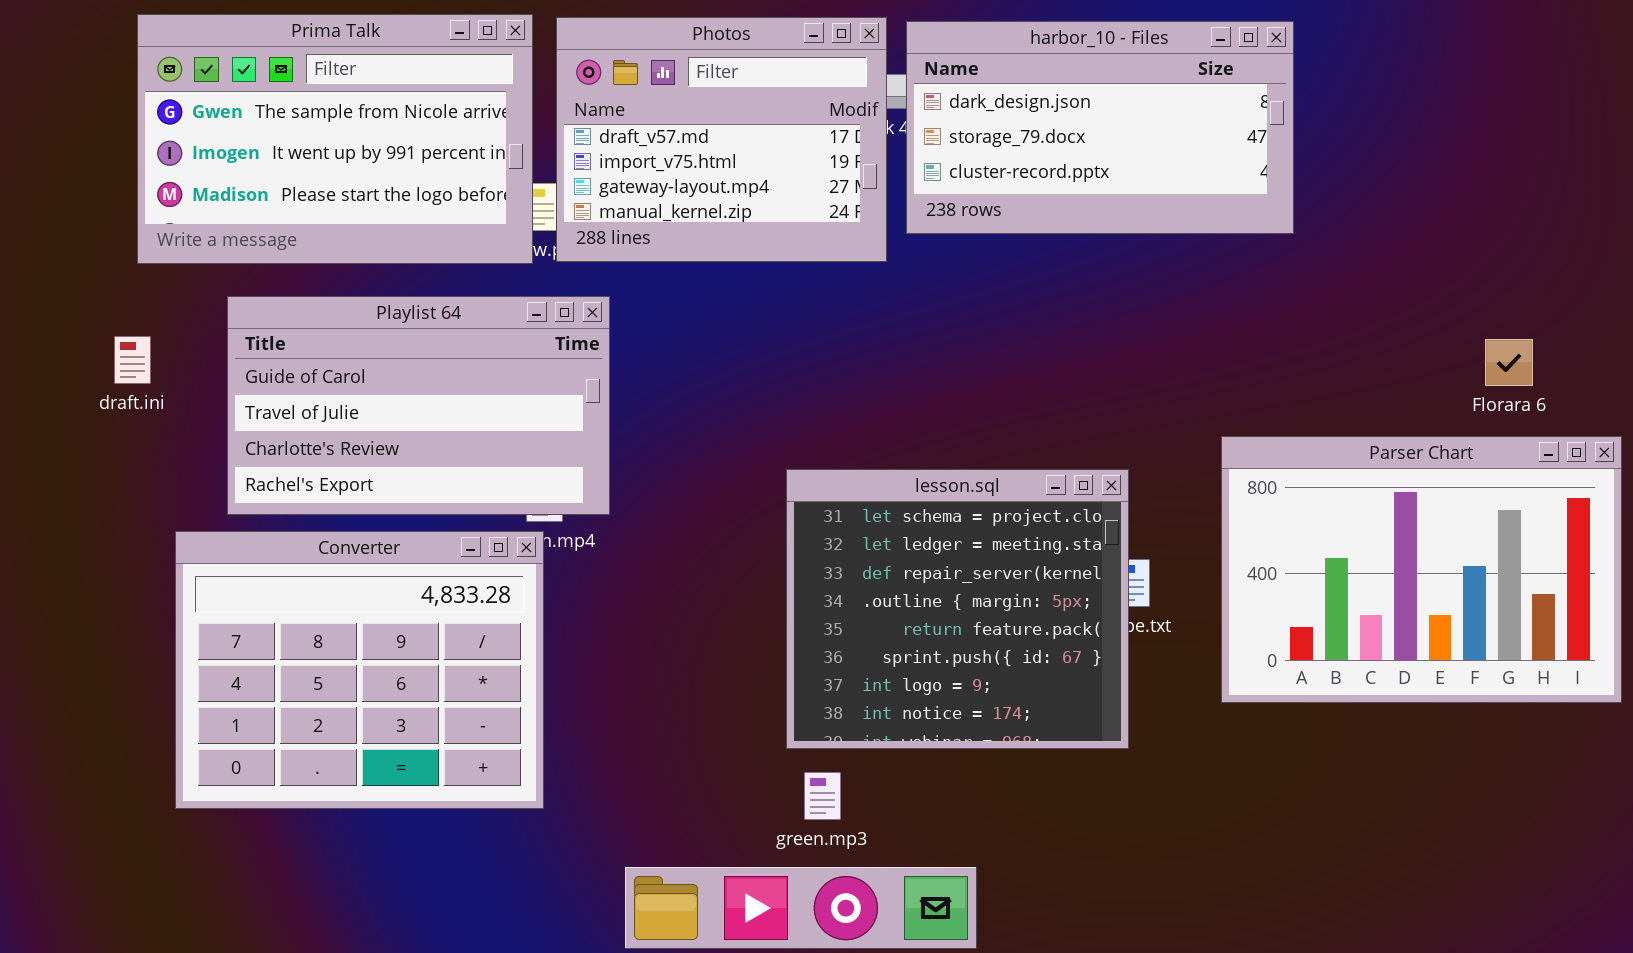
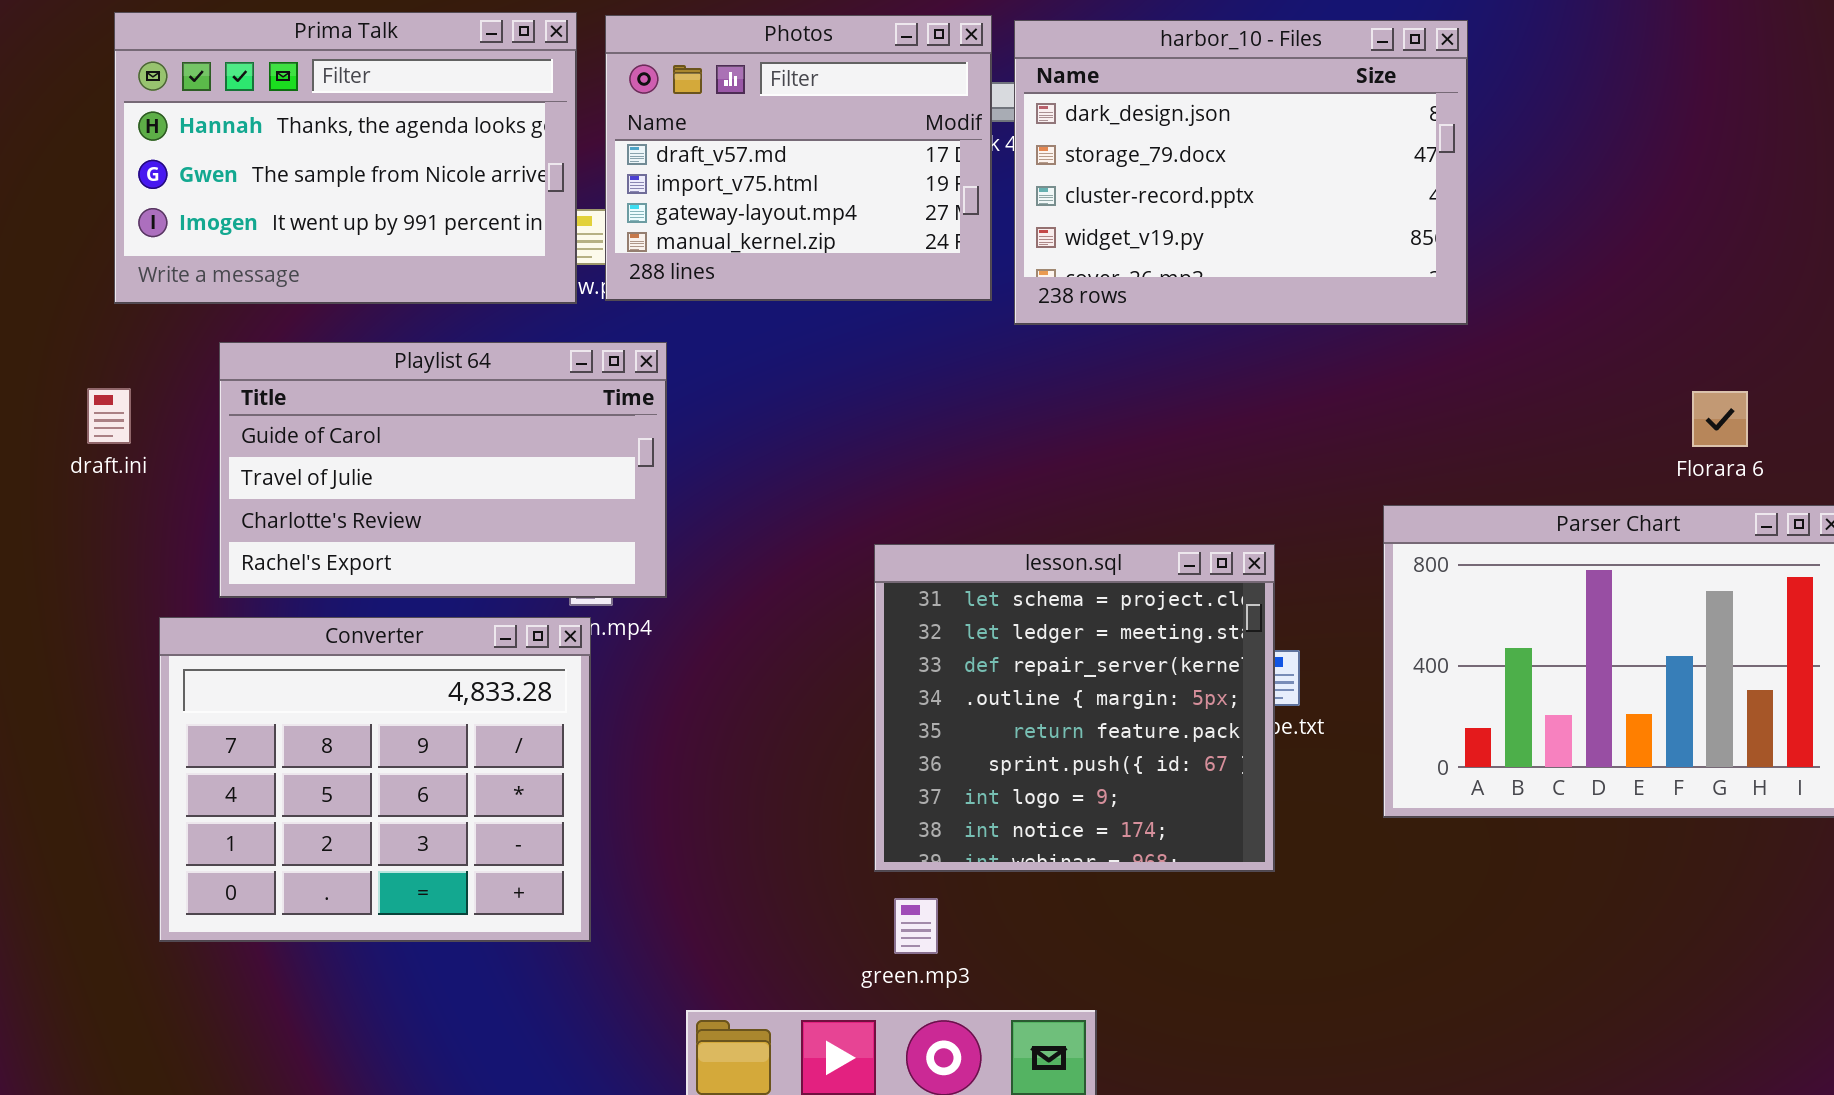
Prima Talk: [137,14,533,264] -> [114,12,577,304], scrolled up 1 row
harbor_10 - Files: [906,21,1294,234] -> [1014,20,1468,325], resized

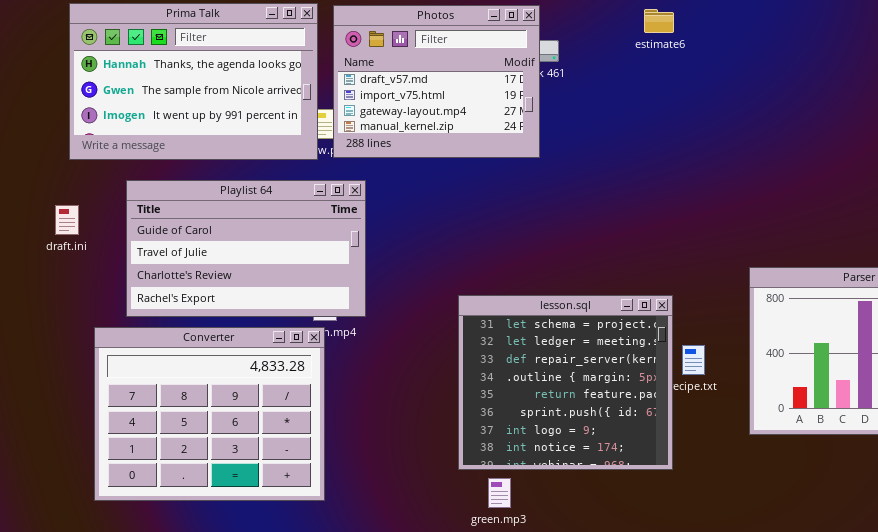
harbor_10 - Files: [1014,20,1468,325] -> none, closed
lesson.sql: [874,544,1275,872] -> [458,295,673,470], moved

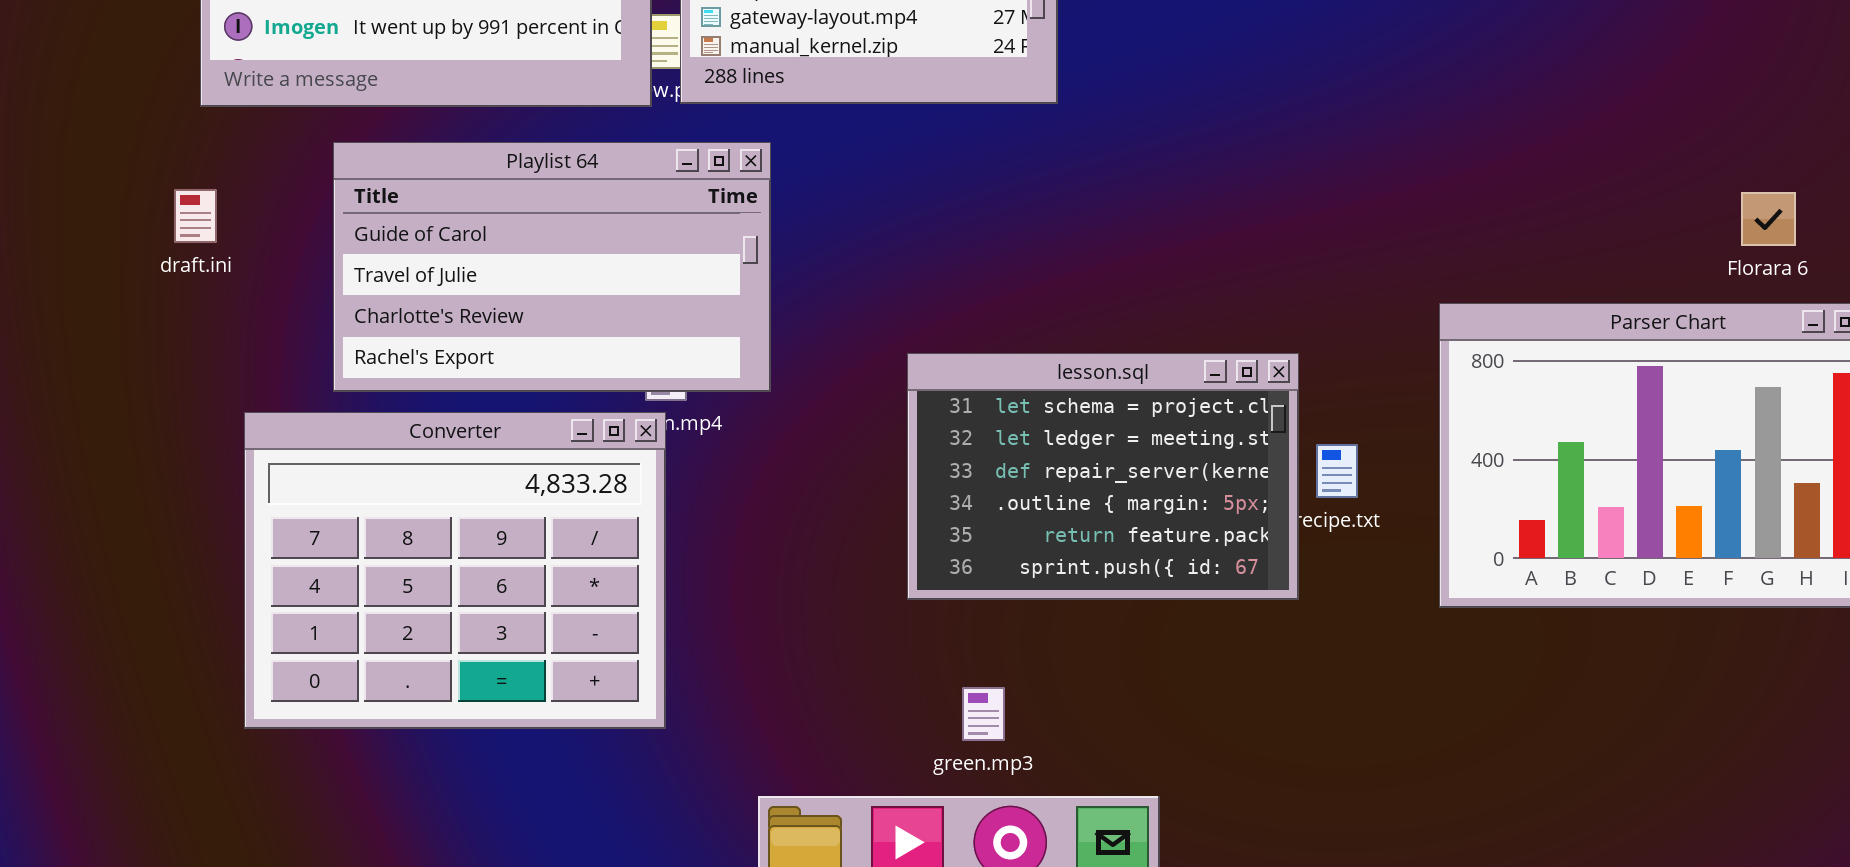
Playlist 64: [126,180,366,317] -> [333,142,771,392], moved
lesson.sql: [458,295,673,470] -> [907,353,1299,600], resized

